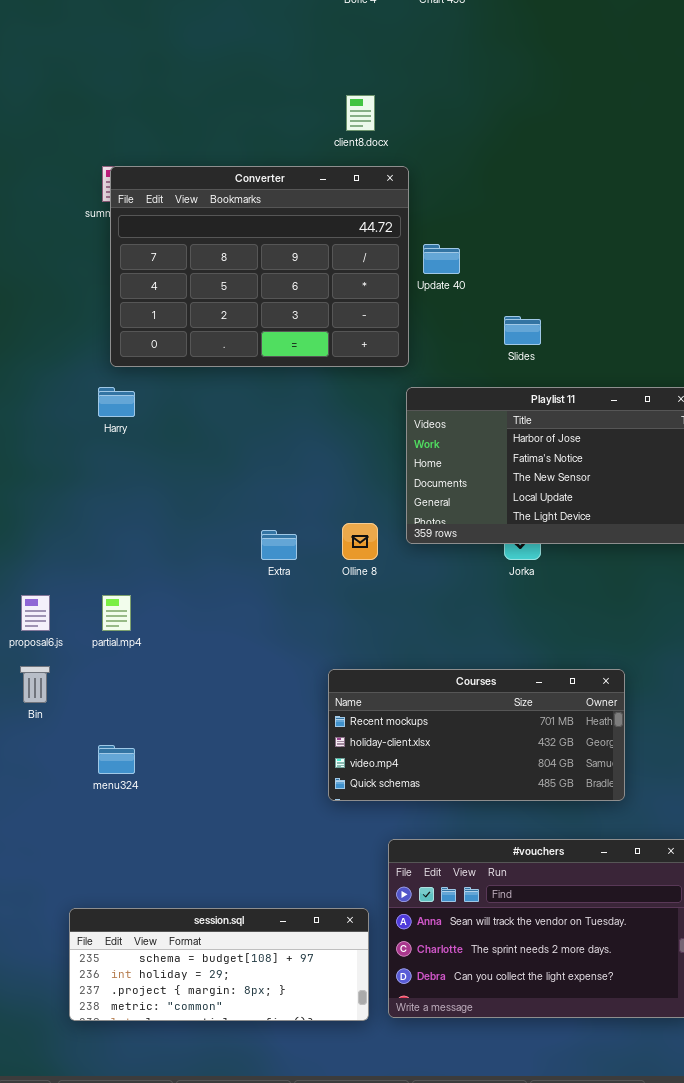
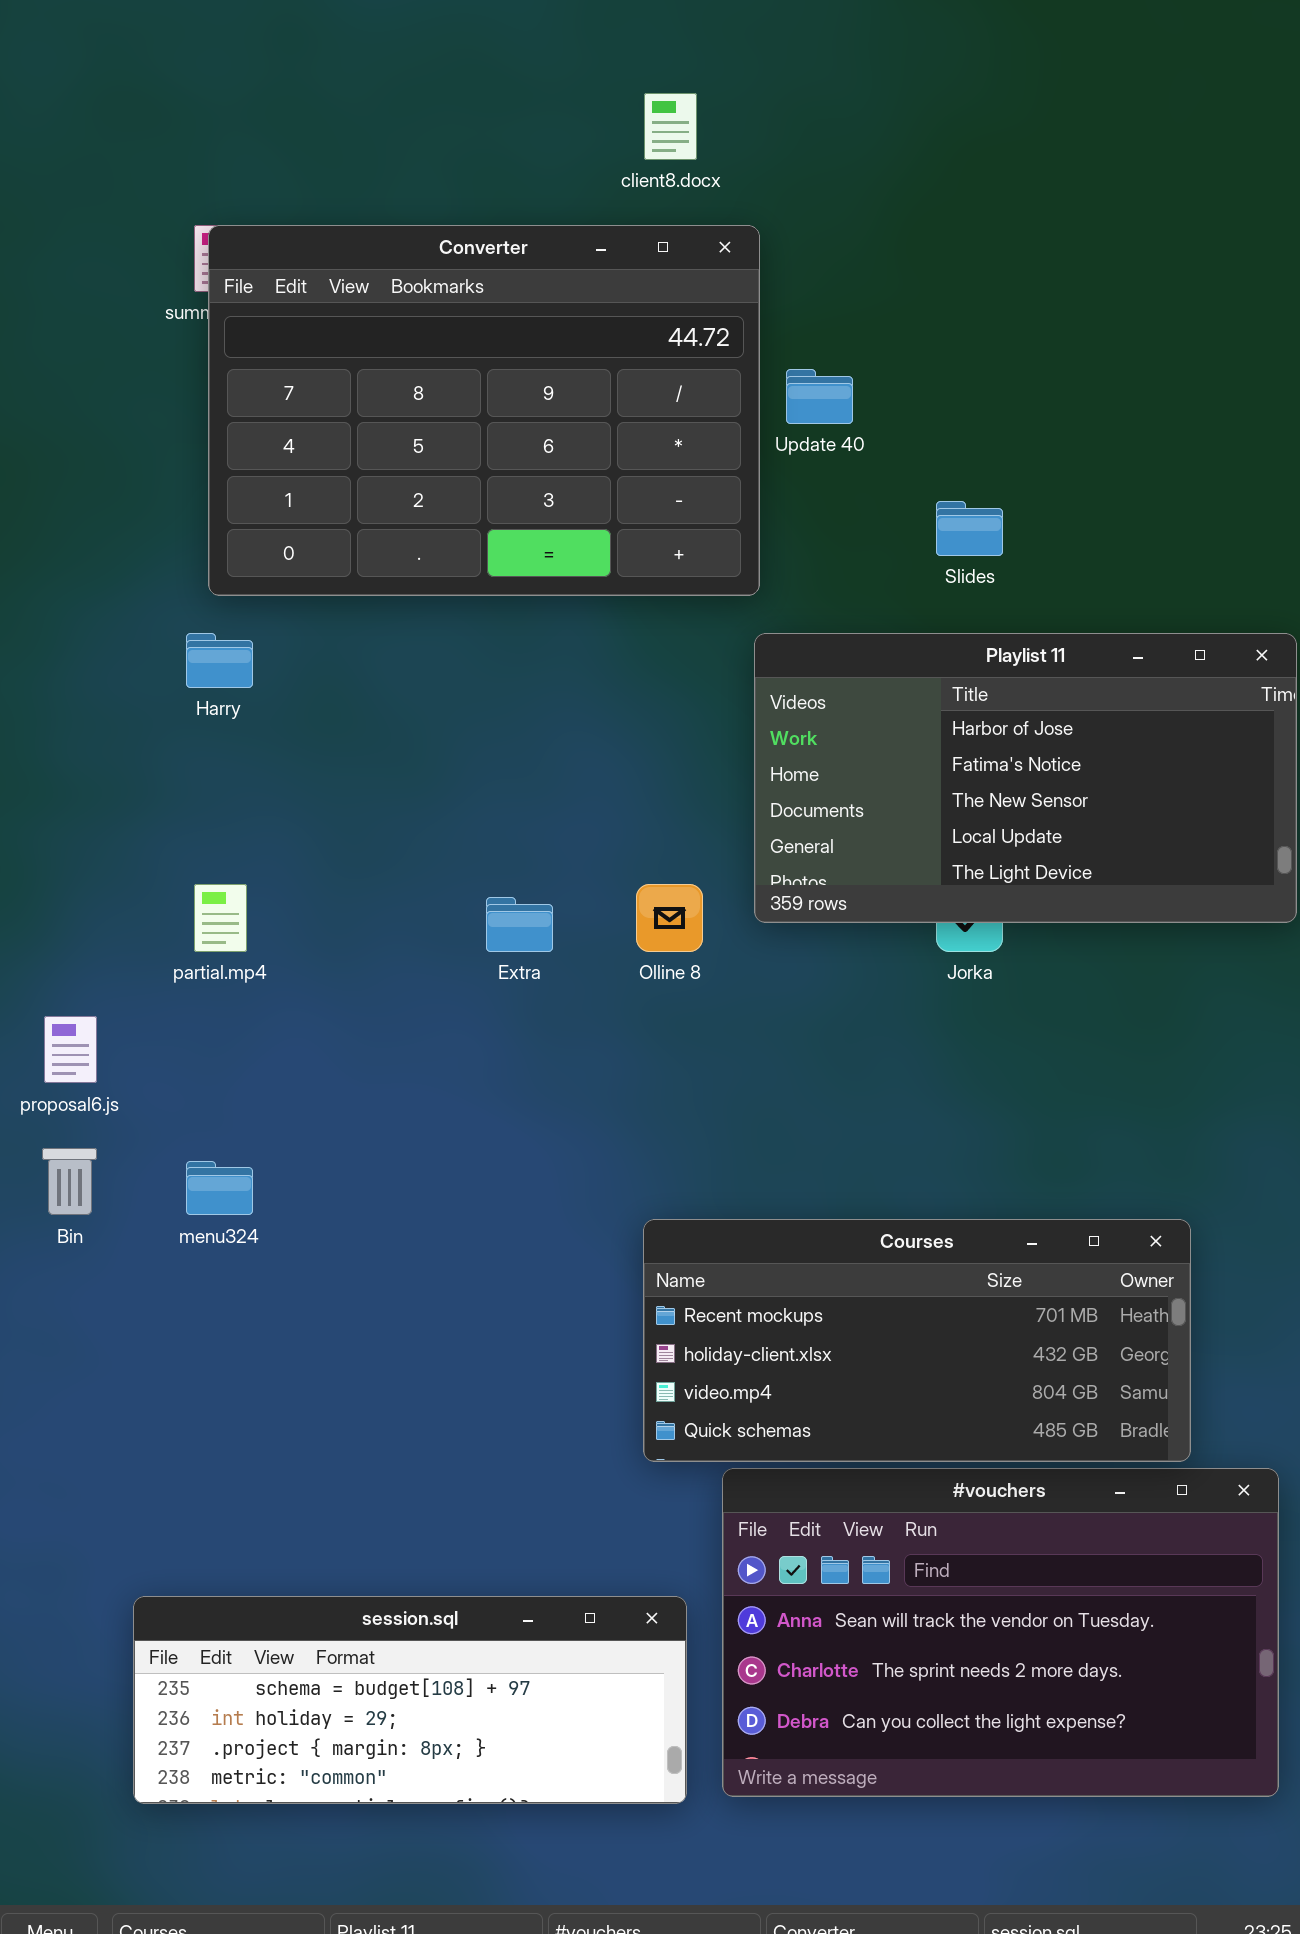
partial.mp4: [102,595,131,631] -> [194,884,247,952], moved
Courses: [328,669,625,801] -> [643,1219,1191,1462], moved
menu324: [98,745,135,774] -> [186,1161,253,1215], moved

